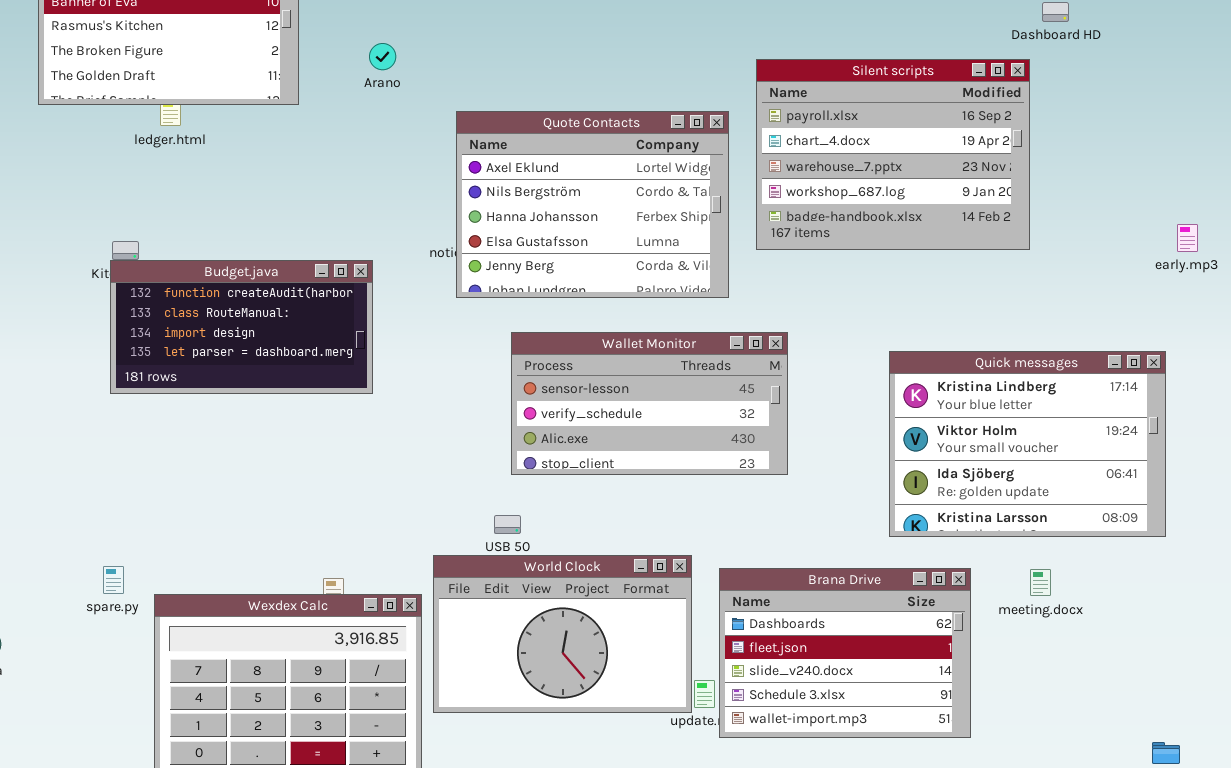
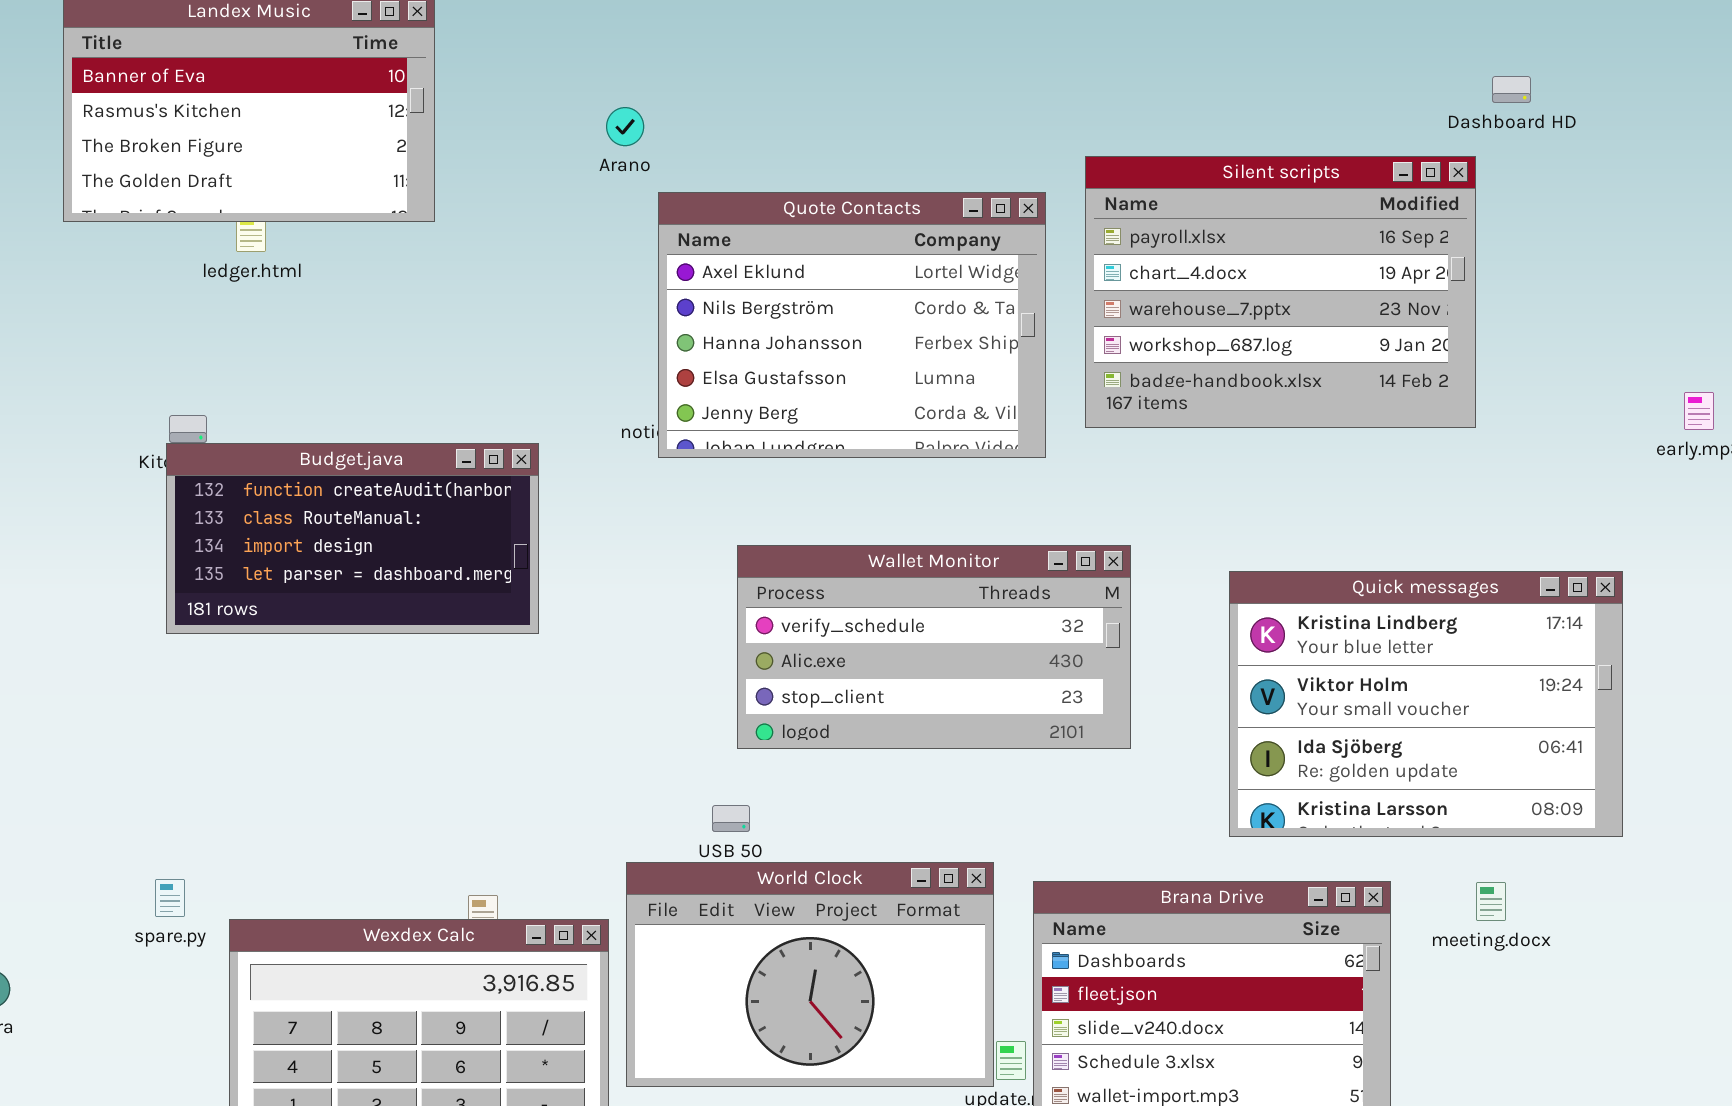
Arano: [369,43,396,70] -> [606,107,644,146], moved
Quote Contacts: [456,111,729,298] -> [658,192,1046,458], moved
Wallet Monitor: [511,332,788,475] -> [737,545,1131,749], scrolled down 1 row
Quick messages: [889,351,1166,537] -> [1229,571,1623,837], moved

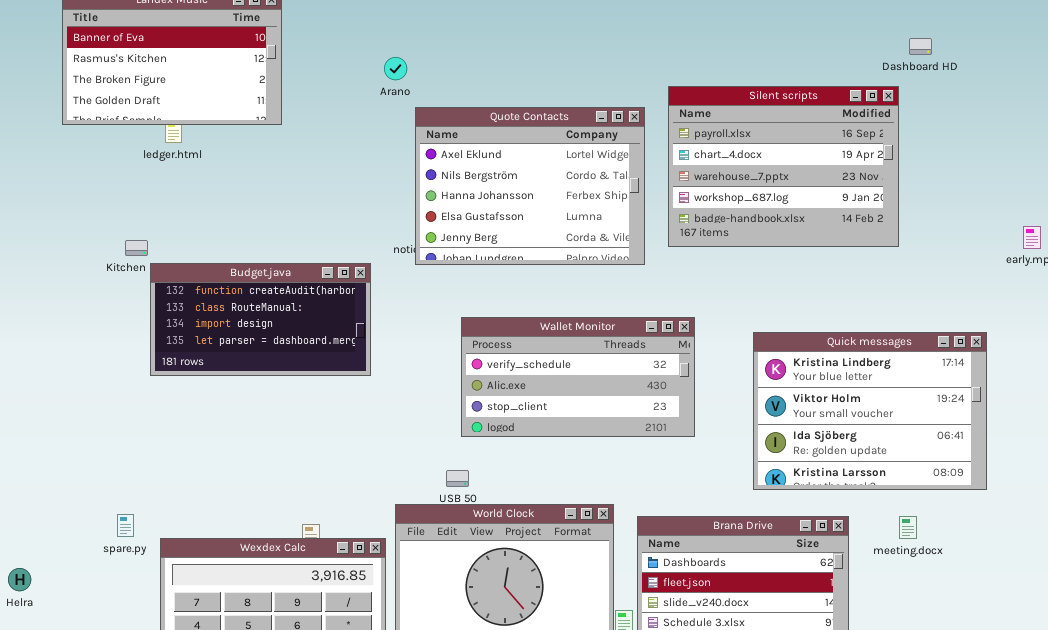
Budget.java: [166,443,539,634] -> [150,263,371,376], moved

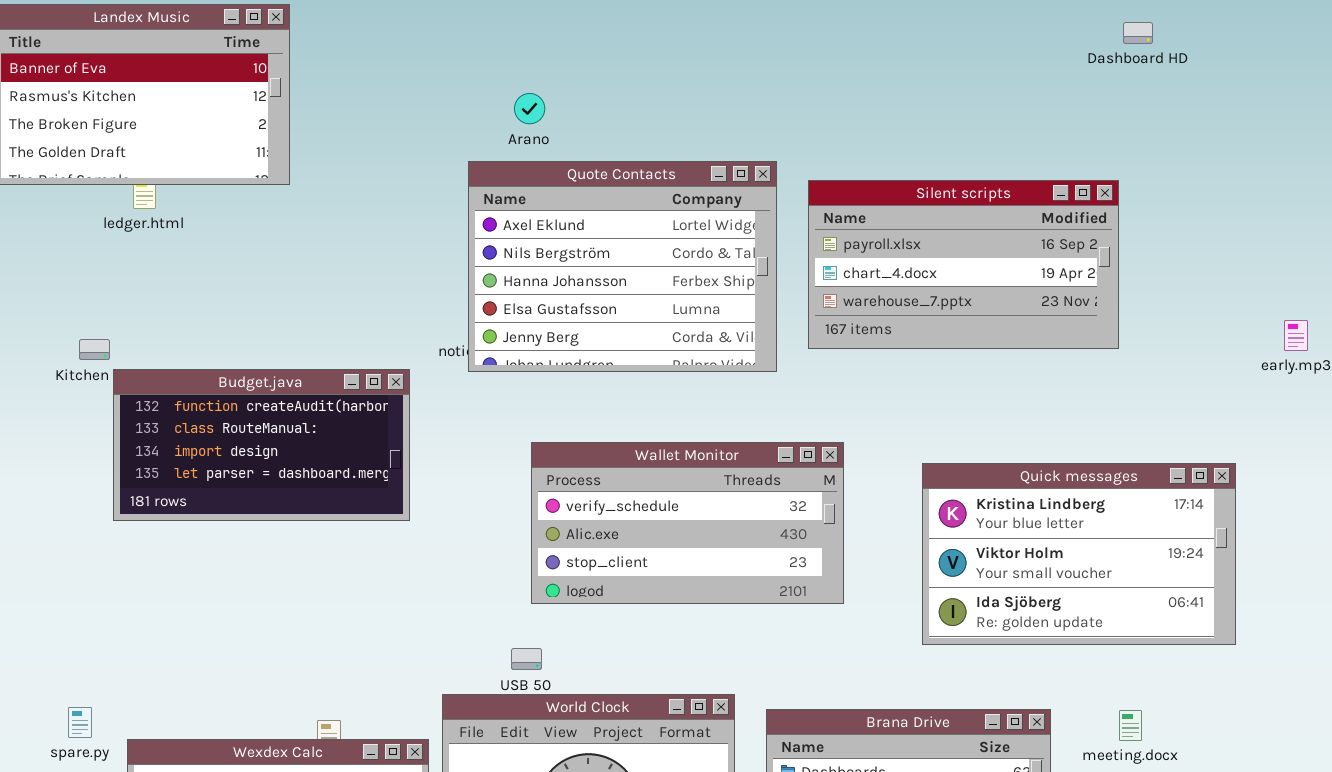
Dashboard HD: [909,38,932,55] -> [1123,22,1153,44], moved
Arano: [384,57,407,80] -> [514,93,545,124], moved
Silent scripts: [668,86,899,247] -> [808,180,1119,349], resized
Quick messages: [753,332,987,490] -> [922,463,1236,645], resized

